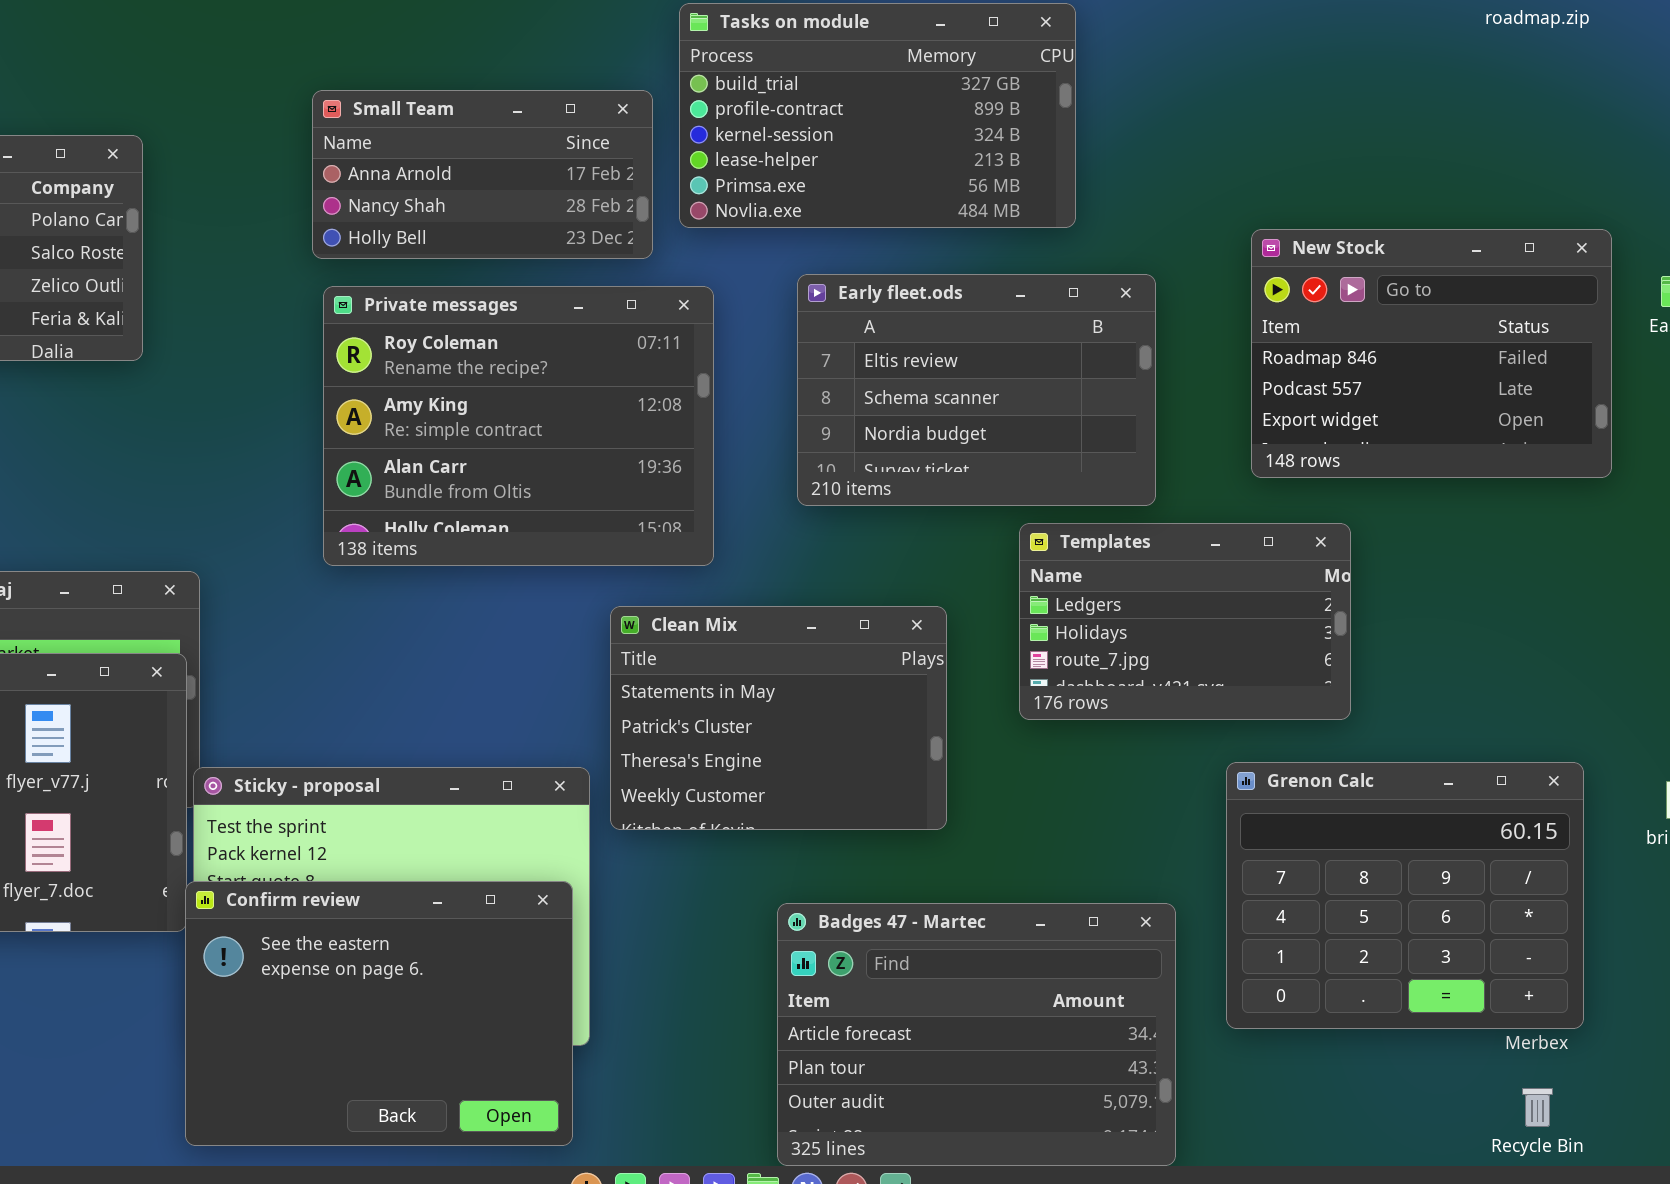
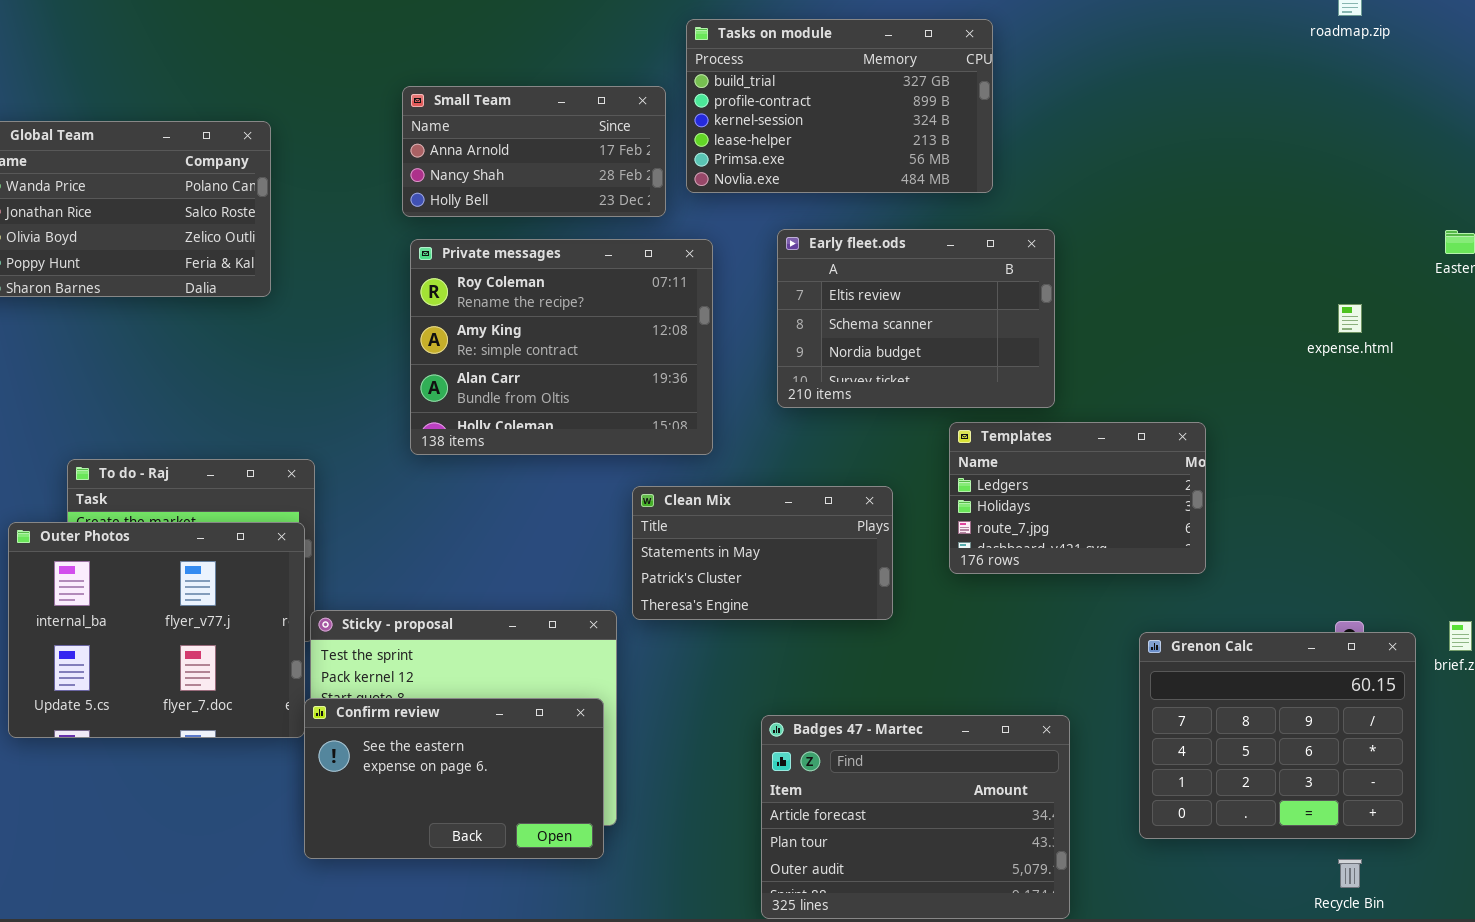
New Stock: [1251,229,1612,478] -> none, closed
Clean Mix: [610,606,947,830] -> [632,486,893,620], resized
Grenon Calc: [1226,762,1584,1029] -> [1139,632,1416,839], moved
Confirm review: [185,881,573,1146] -> [304,698,604,859], resized

